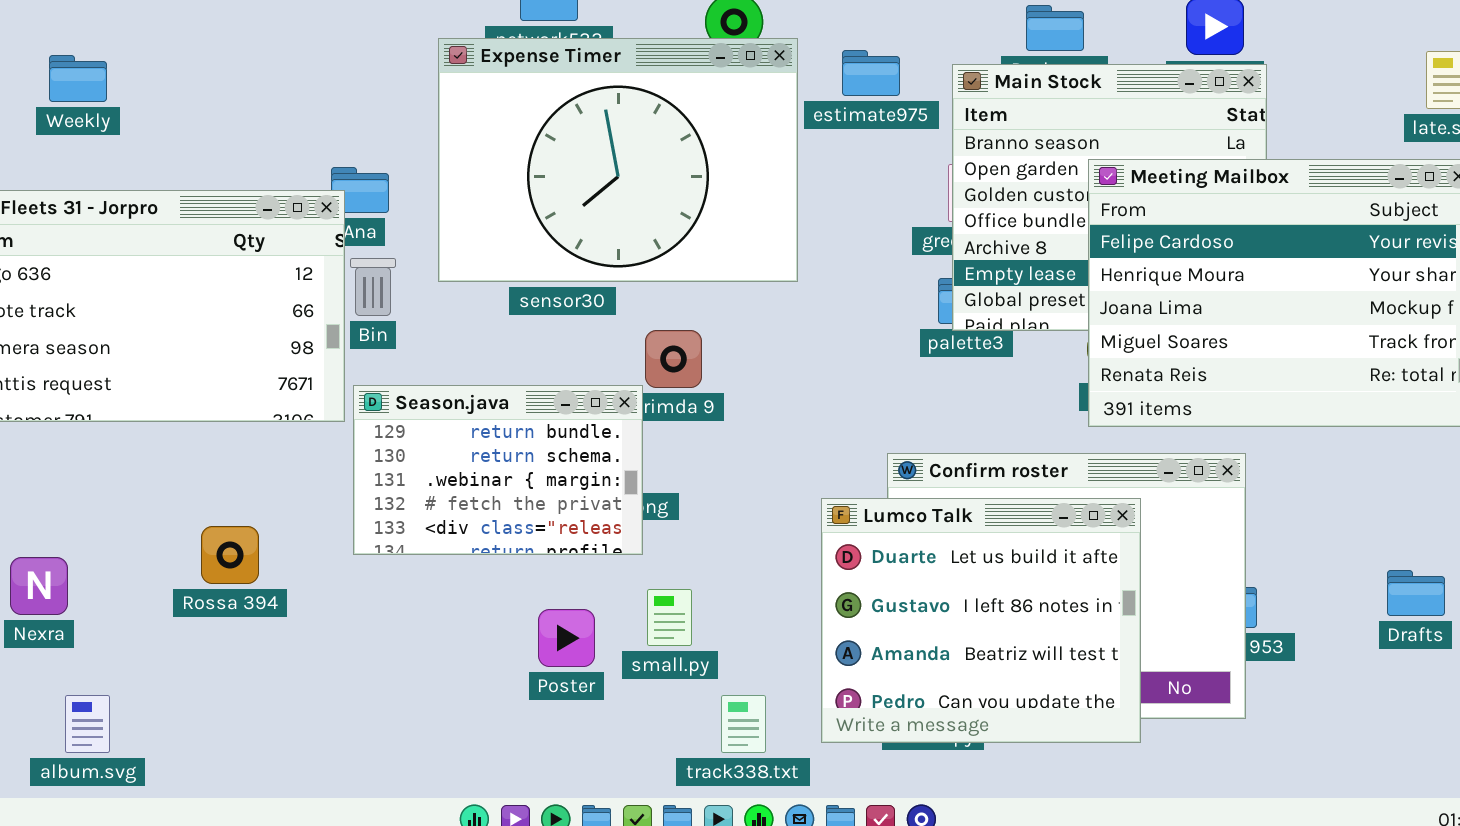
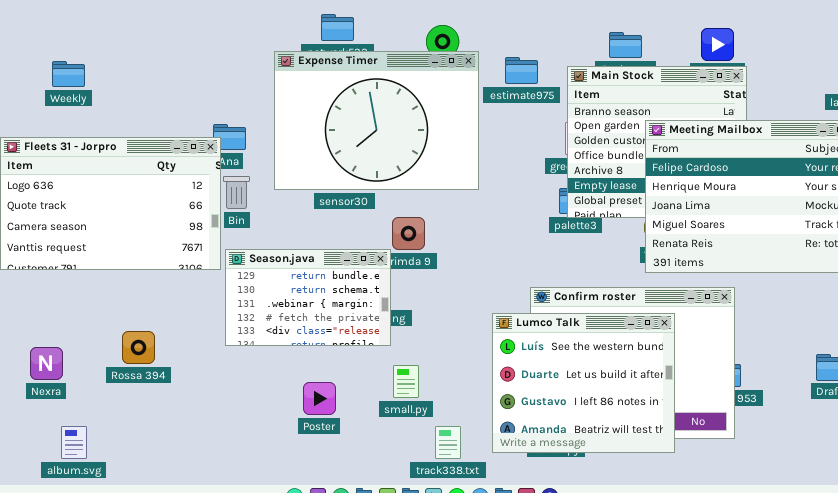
Lumco Talk: [821,498,1141,743] -> [492,313,675,453], scrolled up 1 row
Rossa 394: [201,526,259,584] -> [122,331,155,364], moved
Poster: [538,609,595,667] -> [303,382,336,415], moved

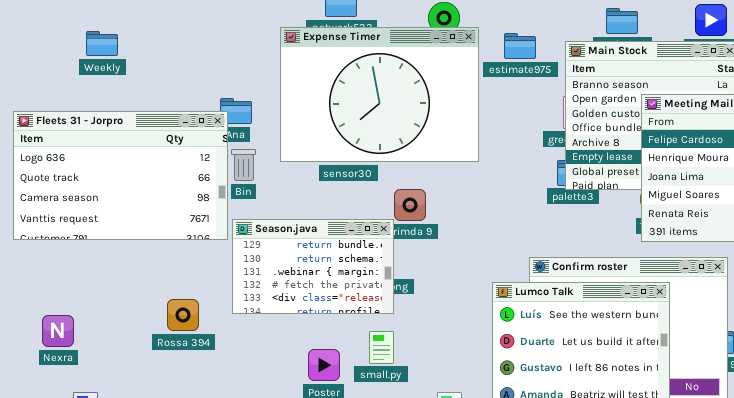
Weekly: [52,61,85,87] -> [86,31,118,56], moved
Rossa 394: [122,331,155,364] -> [167,299,199,331], moved
small.py: [393,365,419,398] -> [369,331,394,364], moved

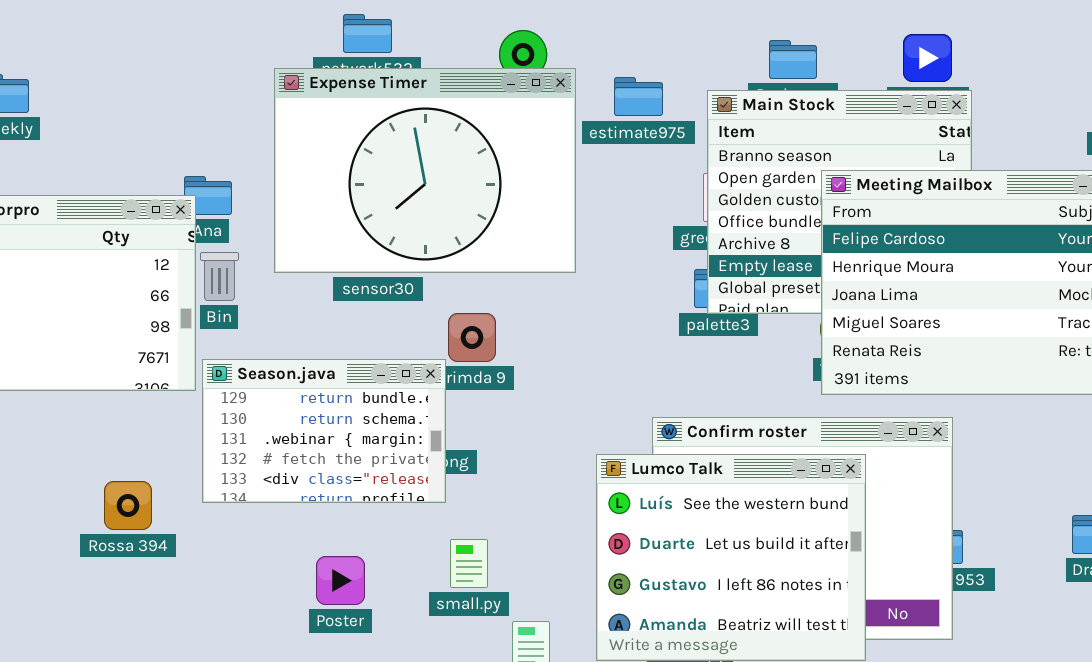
small.py: [369,331,394,364] -> [450,539,488,588], moved

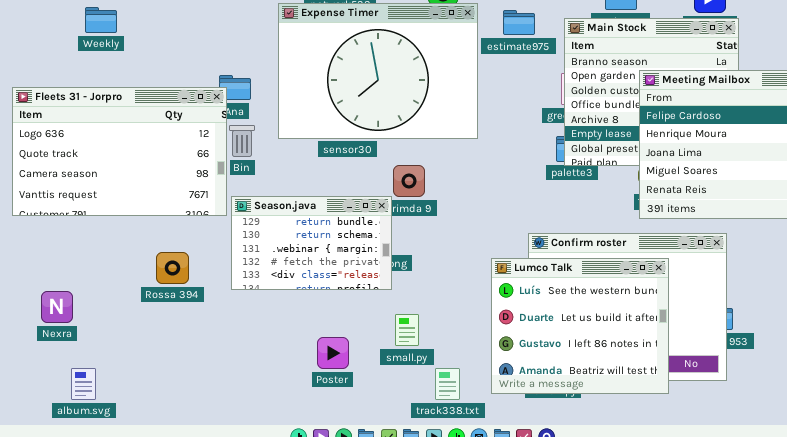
Rossa 394: [104,481,152,530] -> [156,252,189,284], moved
Poster: [316,556,365,605] -> [317,337,349,369], moved

